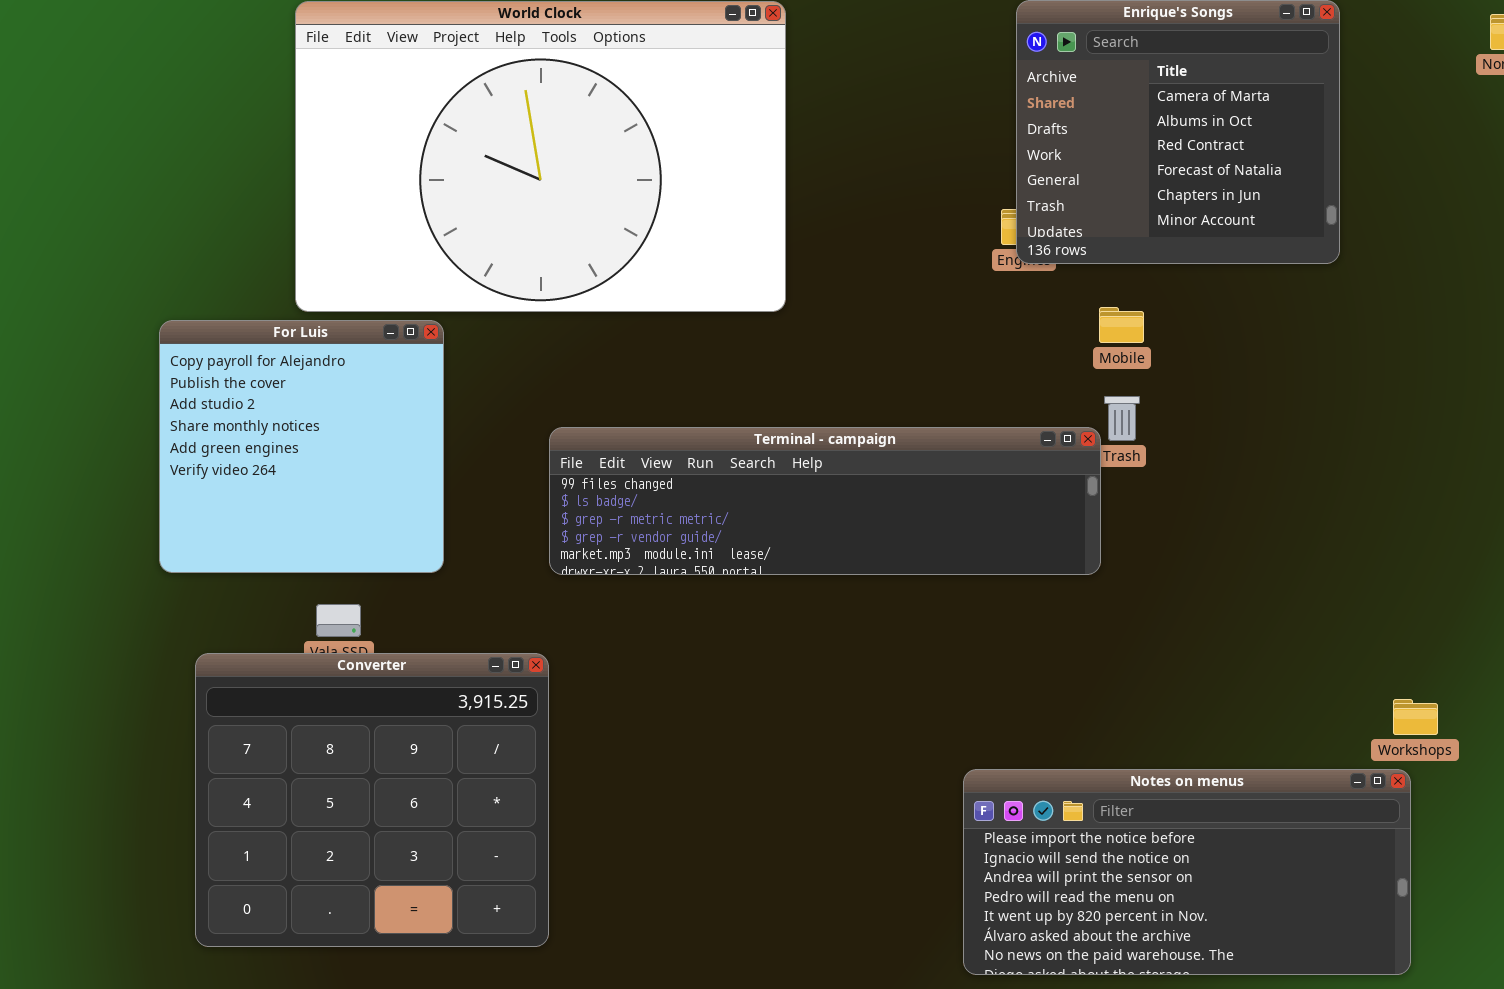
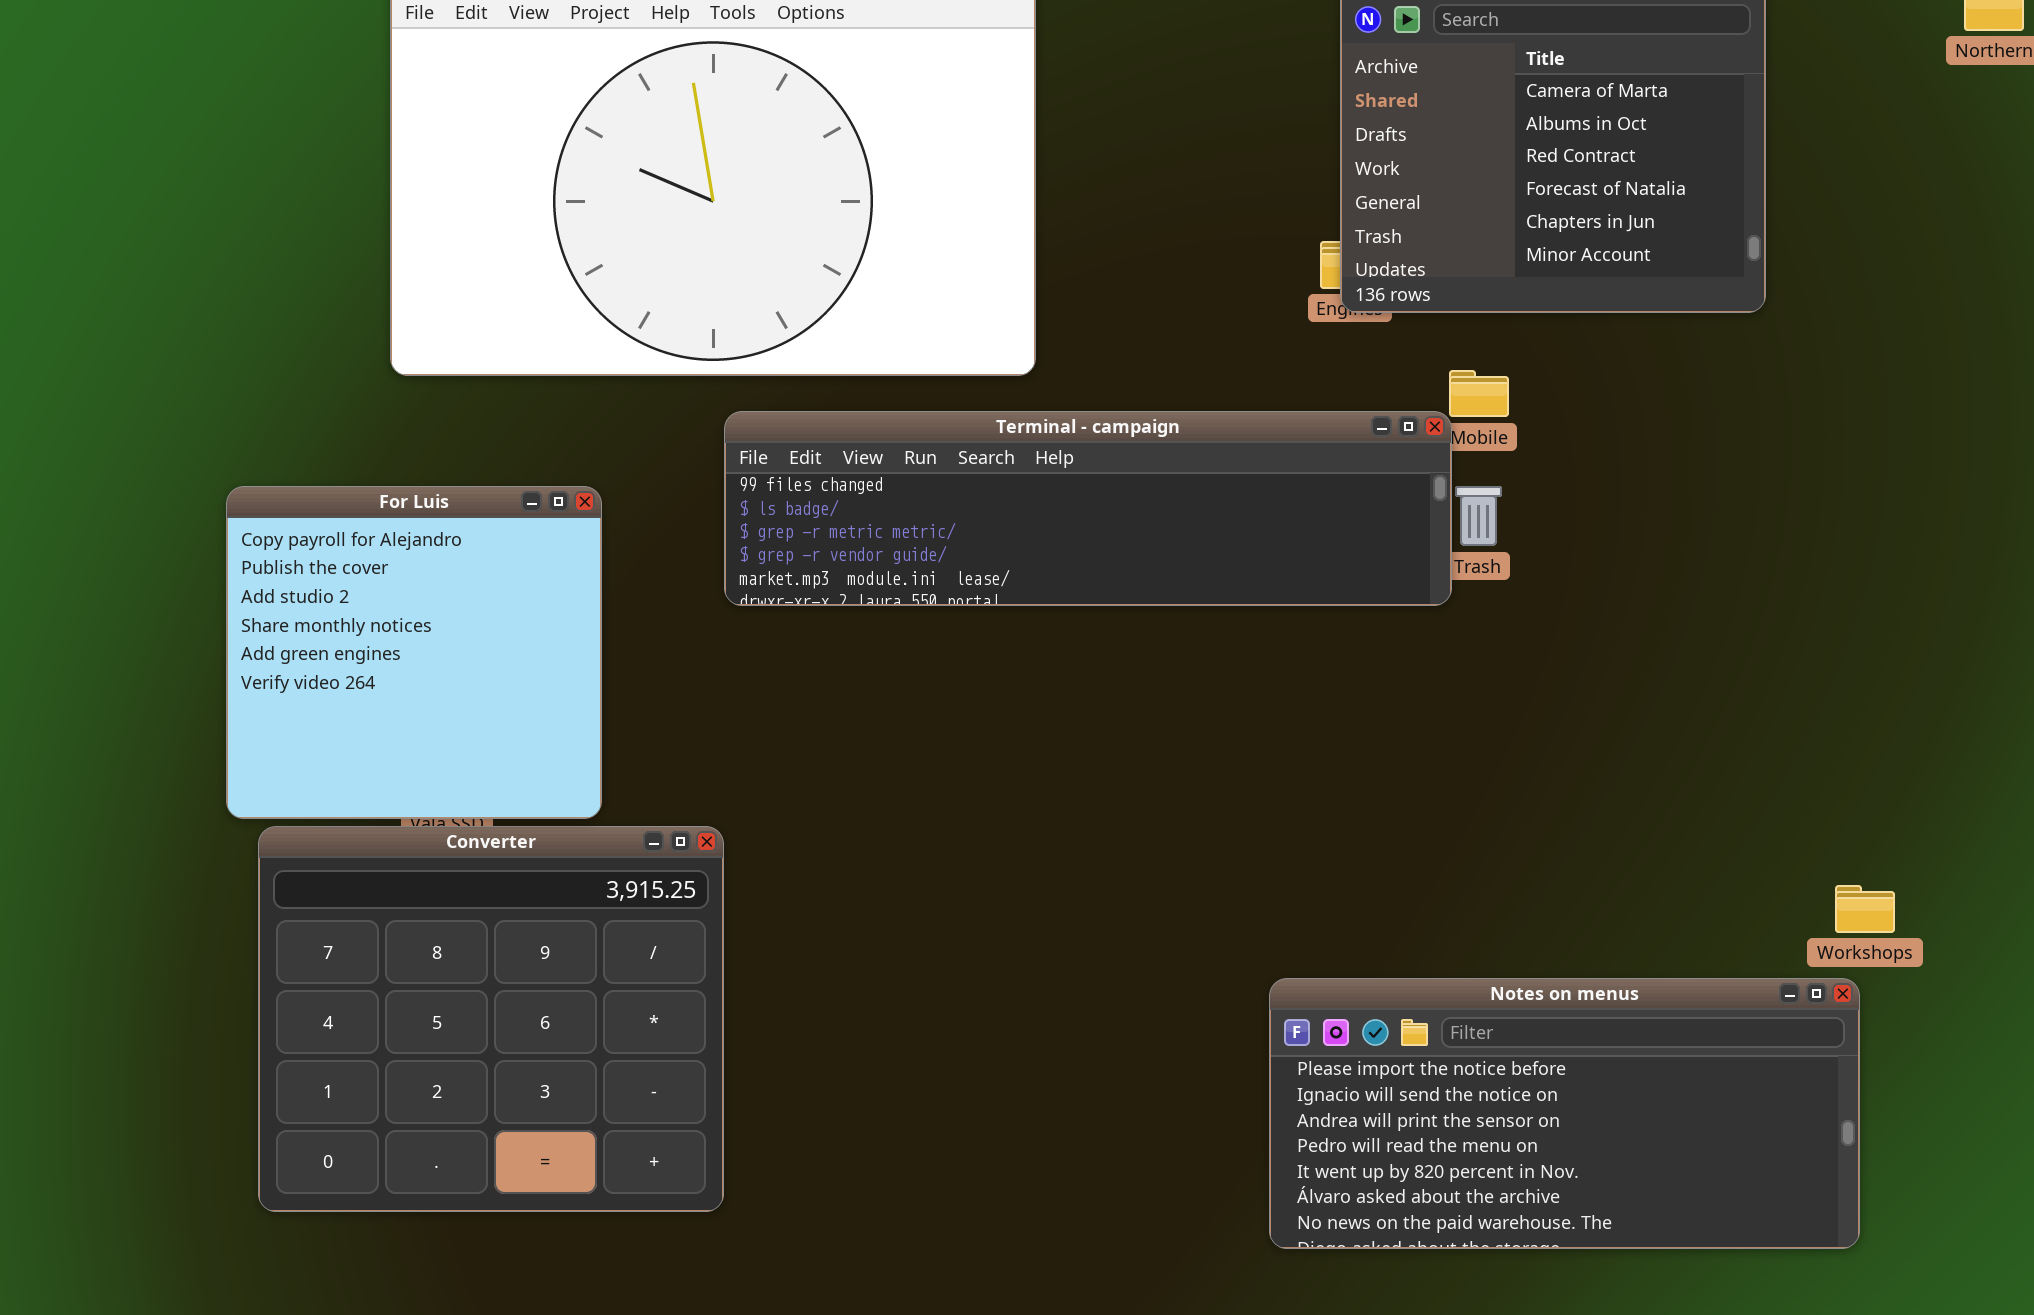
For Luis: [159,320,444,573] -> [226,486,602,819], moved
Terminal - campaign: [549,427,1101,575] -> [724,411,1452,606], moved

